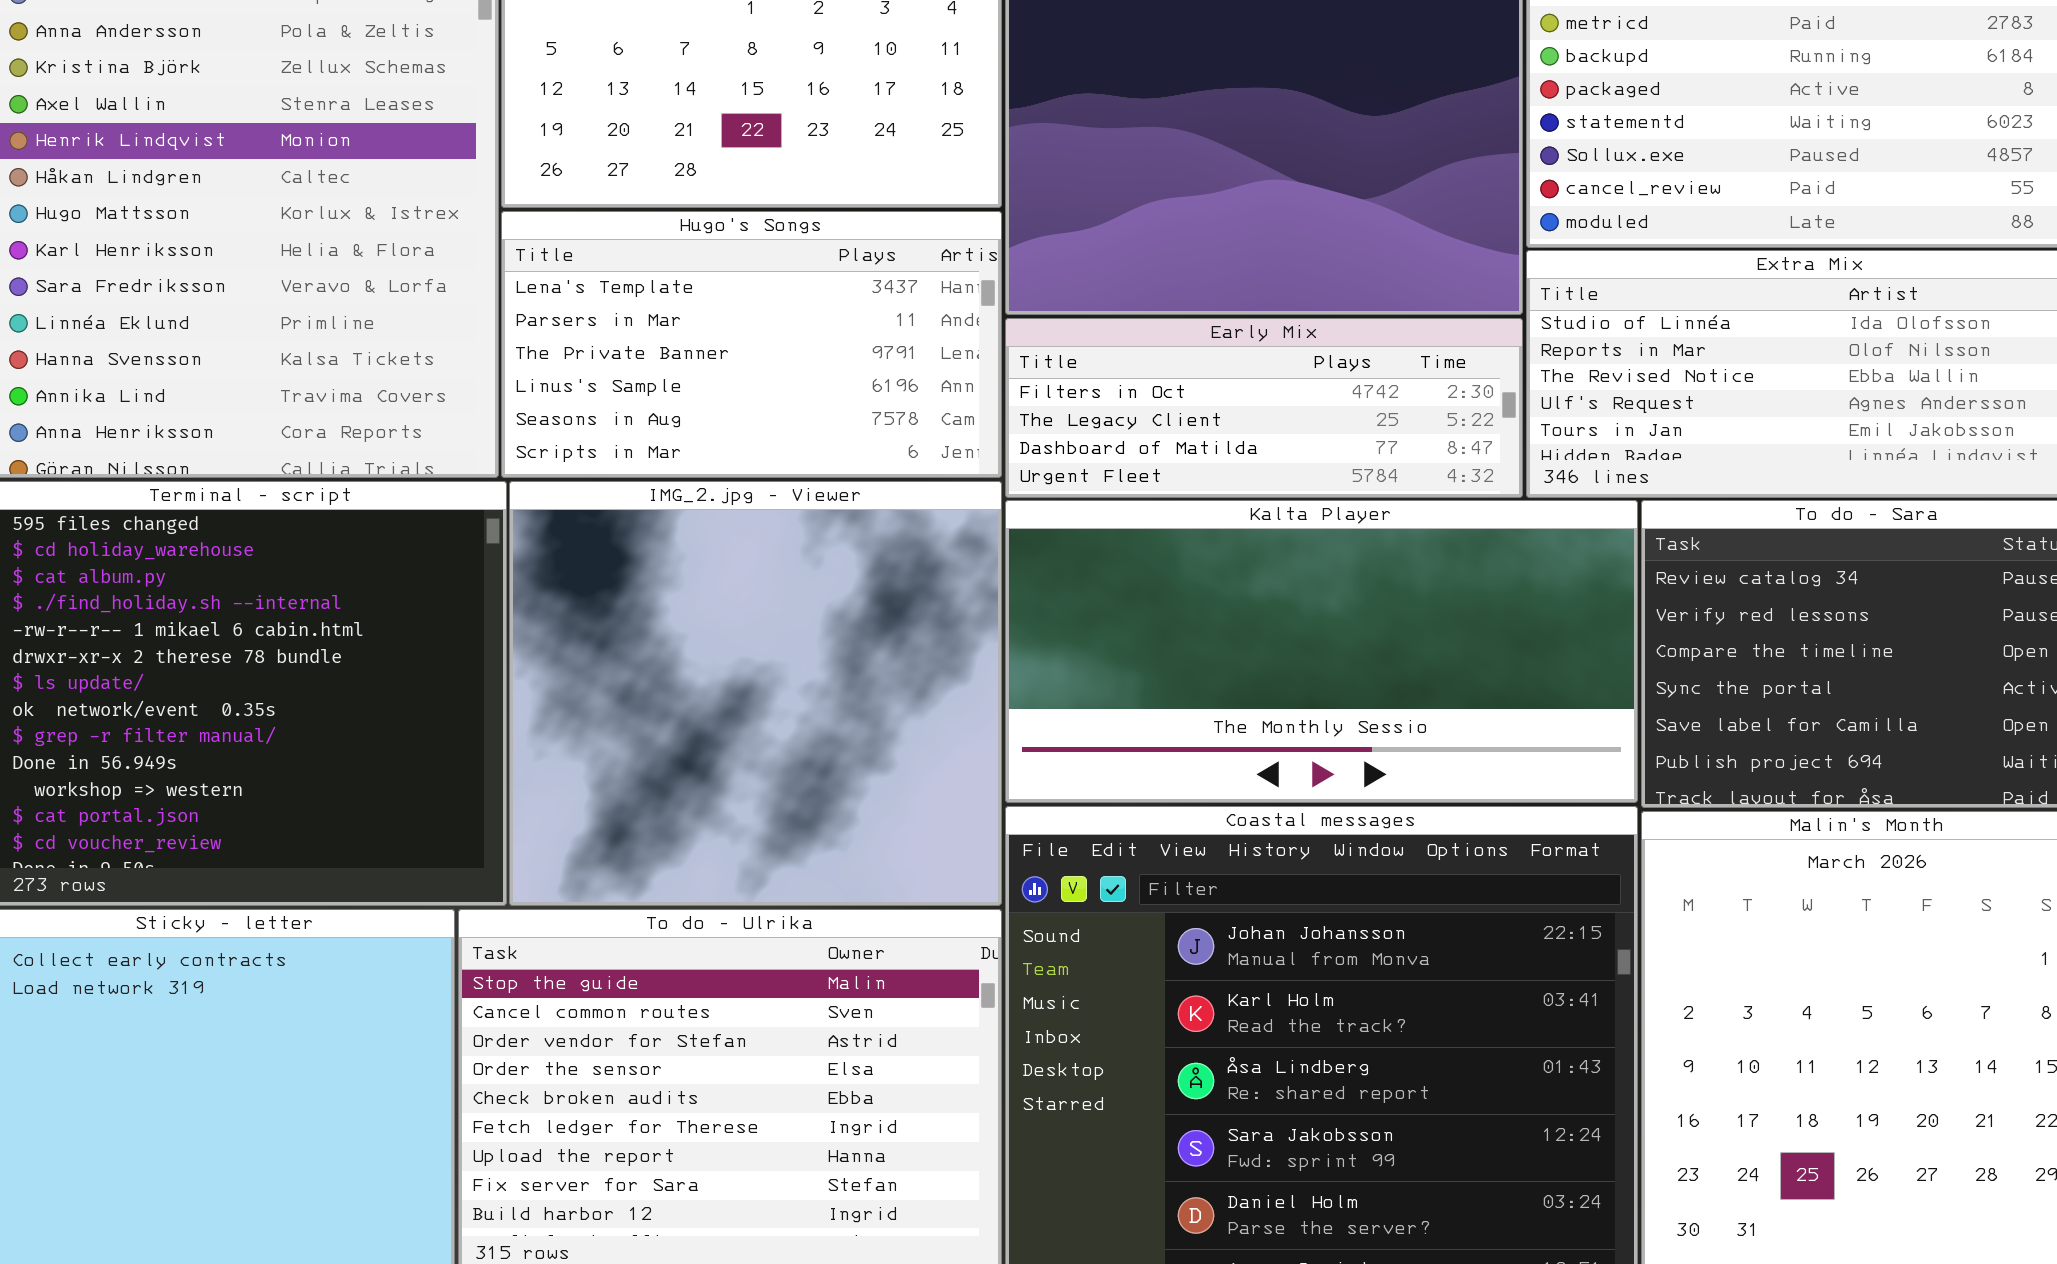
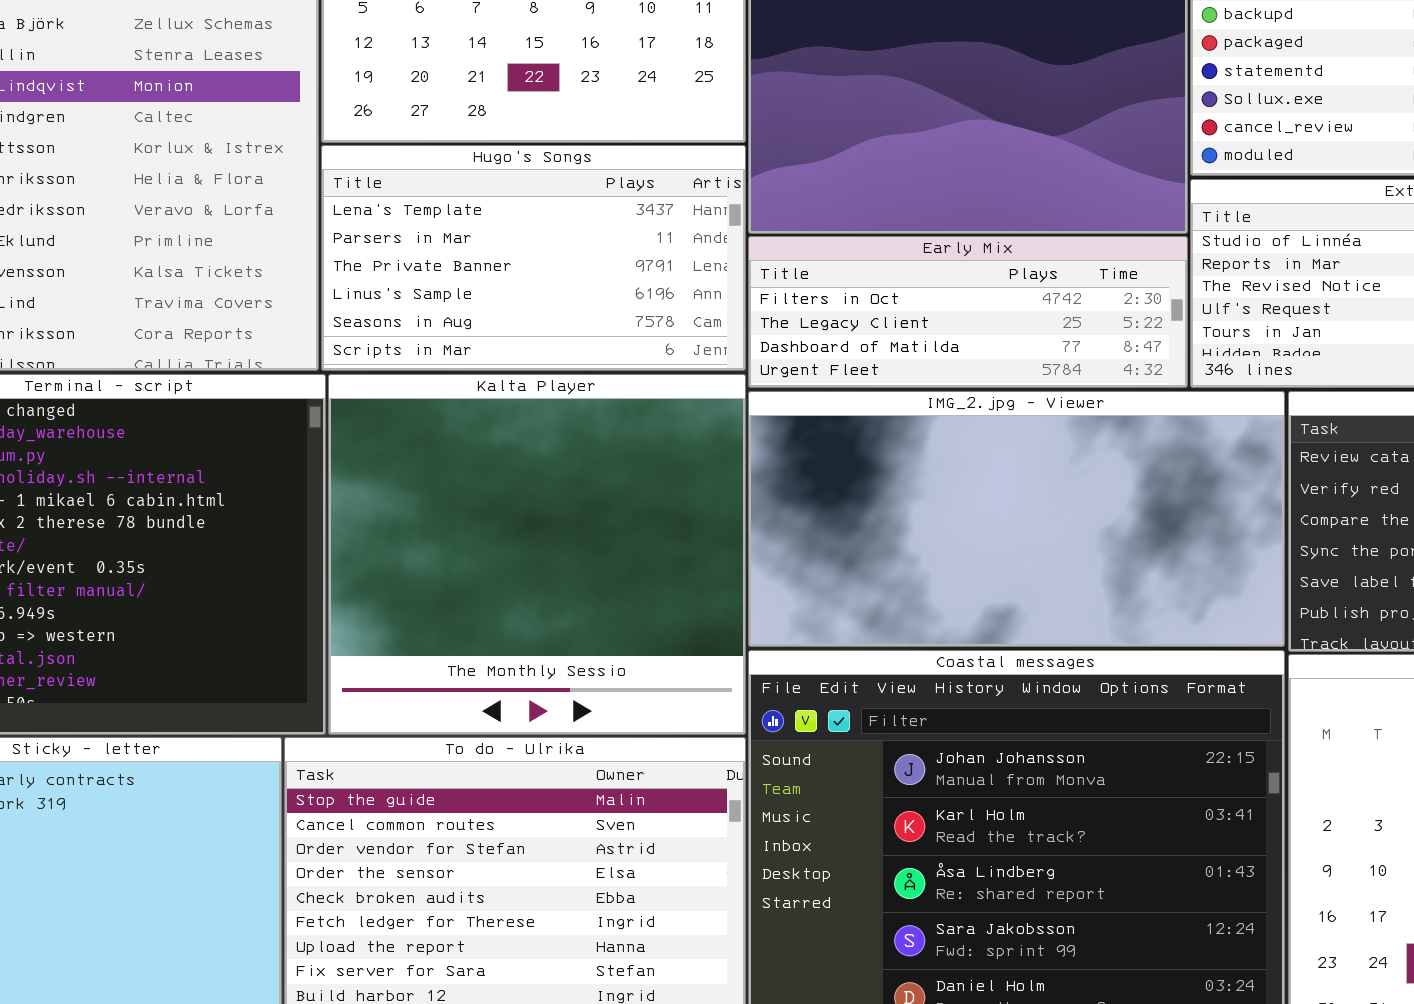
IMG_2.jpg - Viewer: [509,481,1002,906] -> [748,391,1285,647], moved, resized
Kalta Player: [1005,500,1638,803] -> [328,374,746,735], moved, resized

